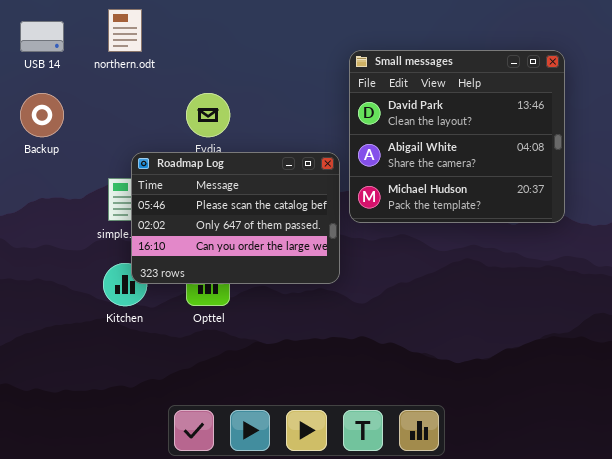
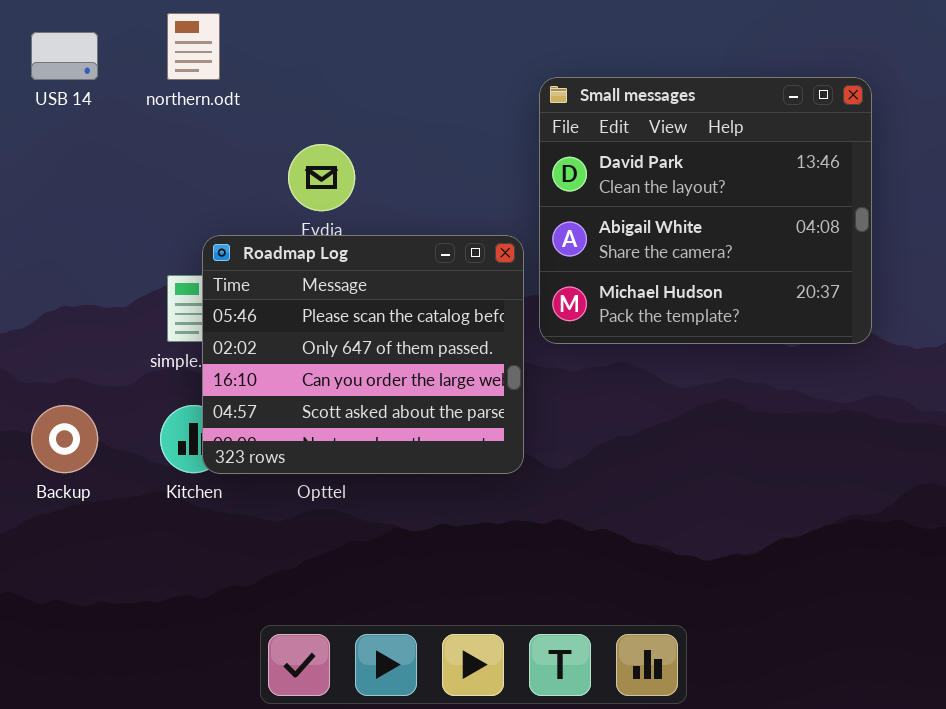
Backup: [20,93,64,137] -> [31,405,98,473], moved
Roadmap Log: [131,152,340,284] -> [202,235,524,474], resized

